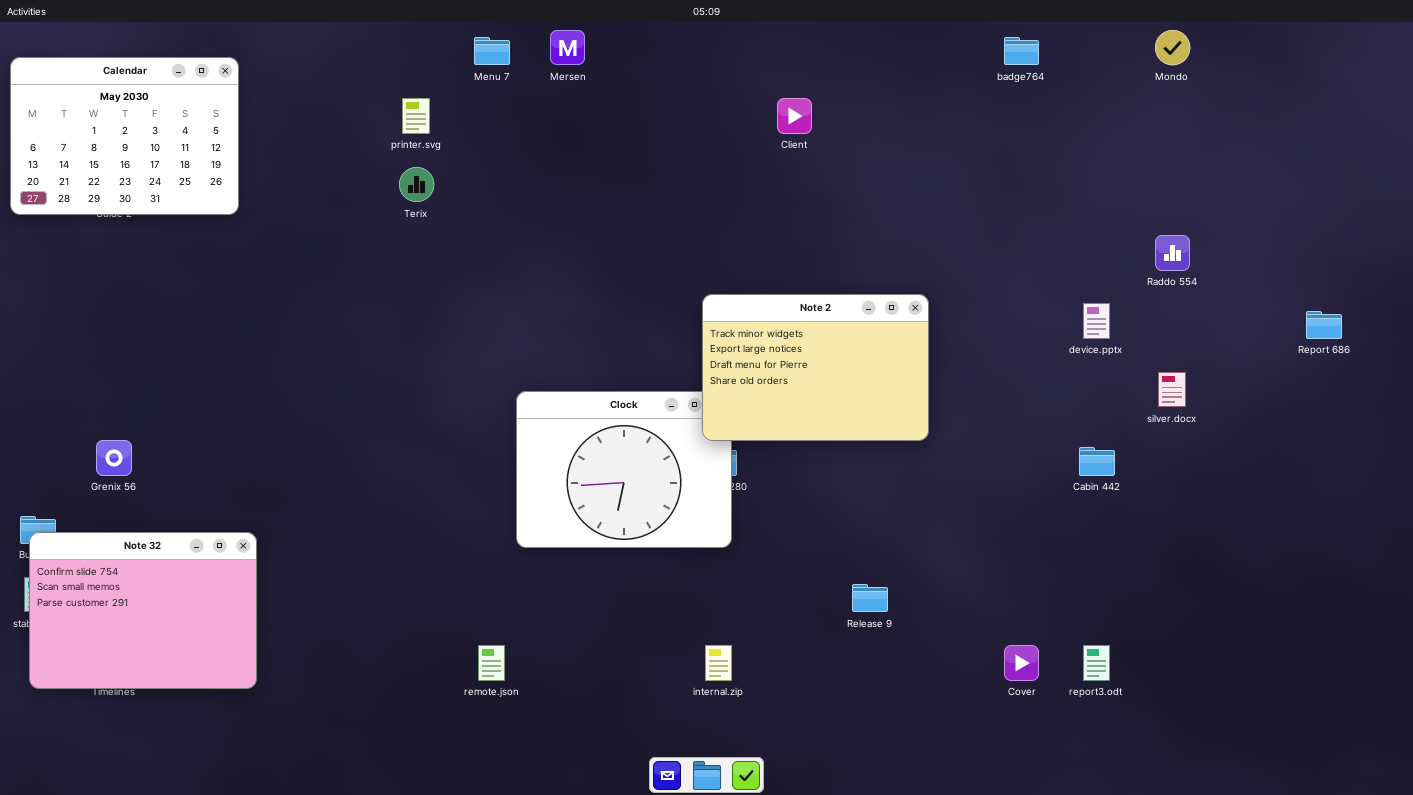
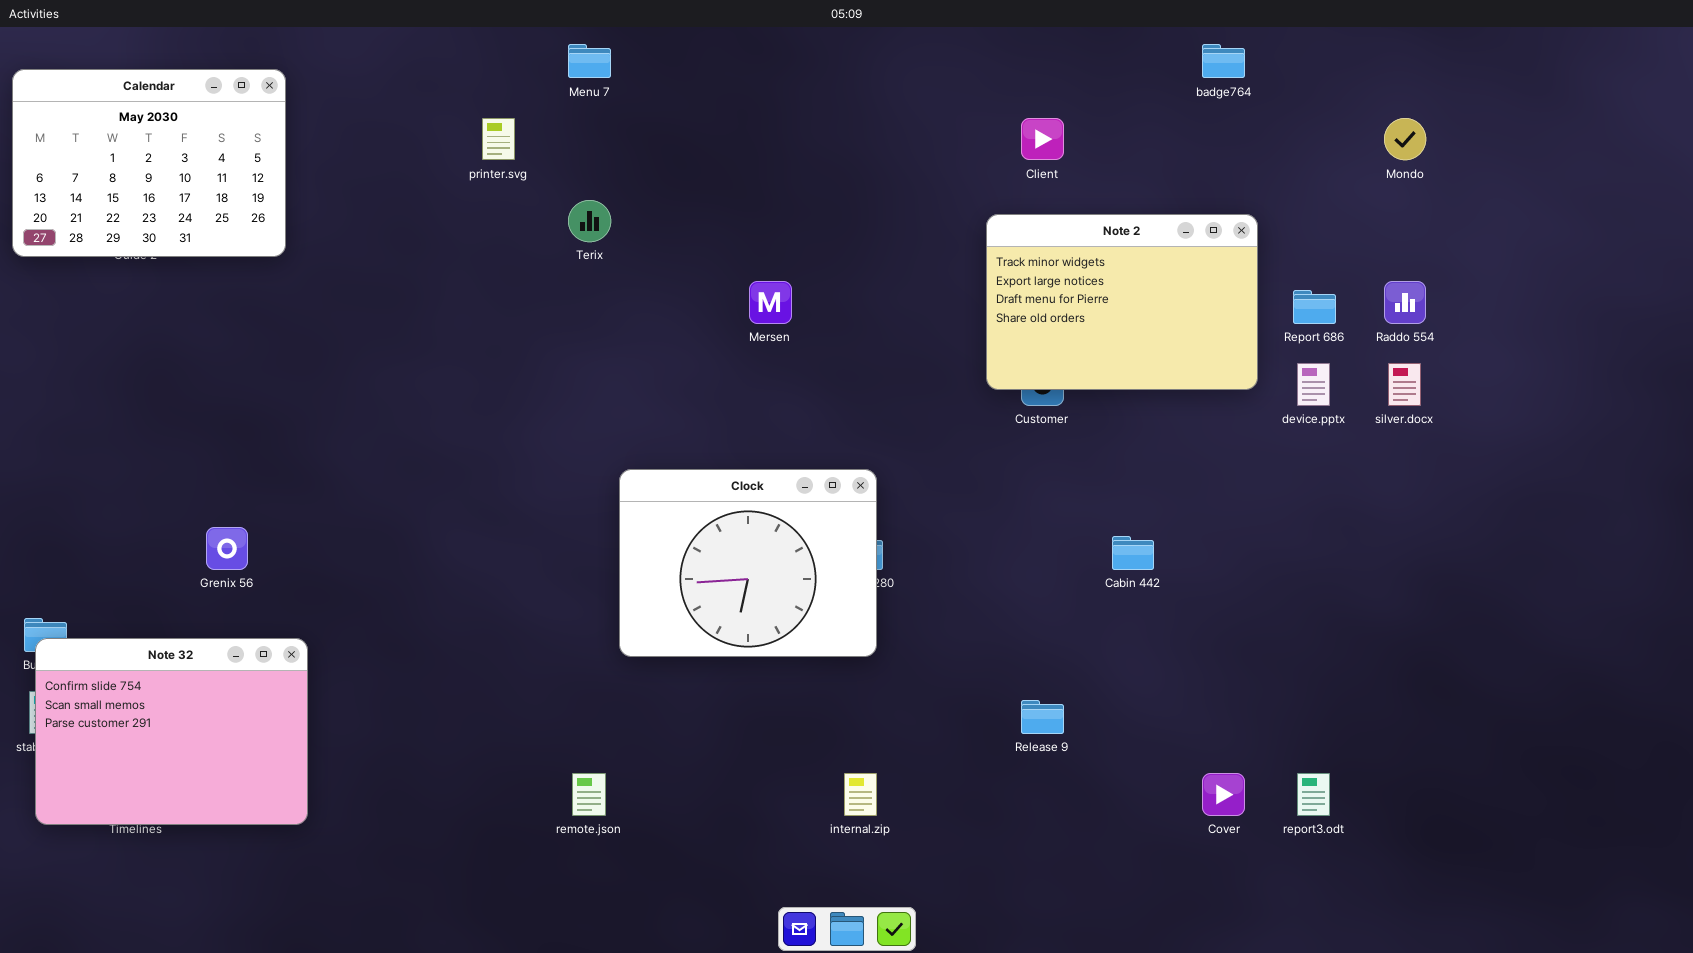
Mersen: [550,30,585,65] -> [749,281,792,324], moved
Mondo: [1155,30,1190,65] -> [1384,118,1426,160], moved
Client: [777,98,812,134] -> [1021,118,1064,160], moved
Terix: [399,167,434,202] -> [568,200,611,242], moved
Note 2: [702,294,929,441] -> [986,214,1258,390], moved
Report 686: [1306,311,1342,339] -> [1293,290,1336,324], moved
silver.docx: [1158,372,1186,407] -> [1388,363,1421,406], moved
Grenix 56: [96,440,132,476] -> [206,527,248,570], moved
Cabin 442: [1079,447,1115,476] -> [1112,536,1154,570], moved

